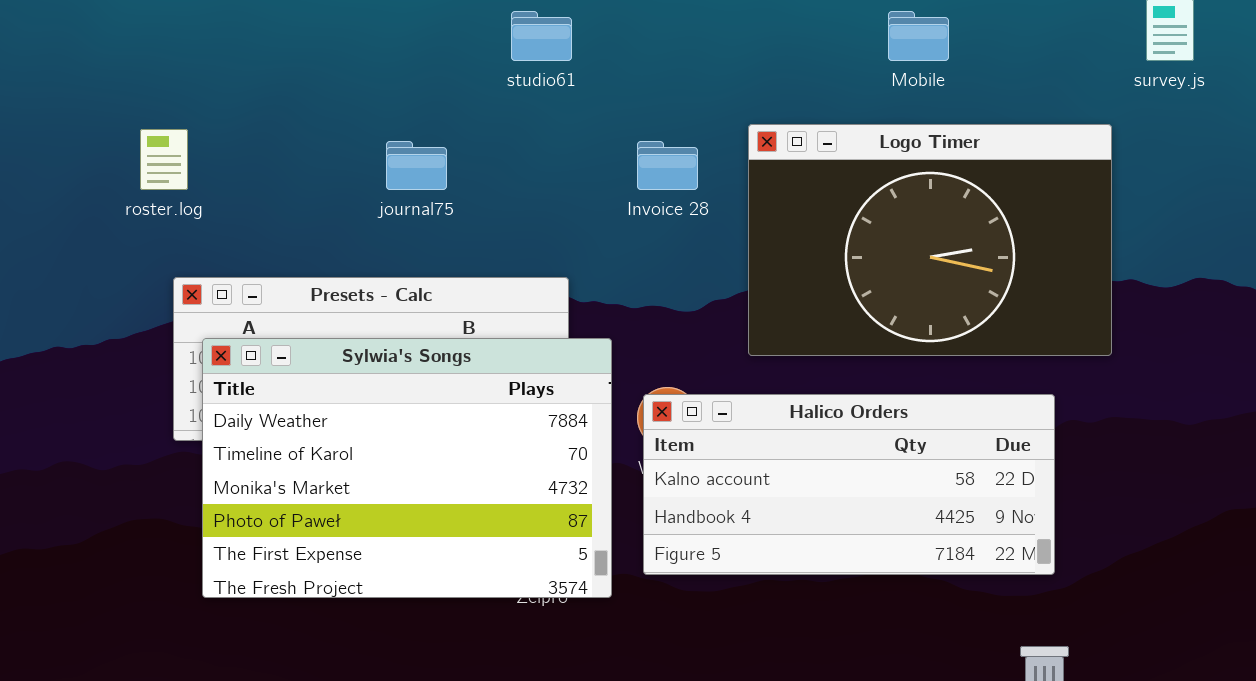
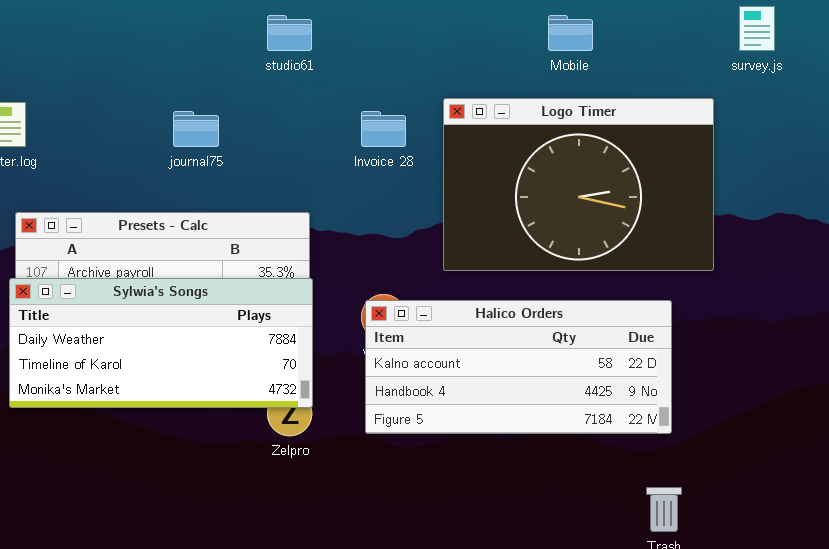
Sylwia's Songs: [202,338,612,598] -> [9,278,313,408], moved, resized

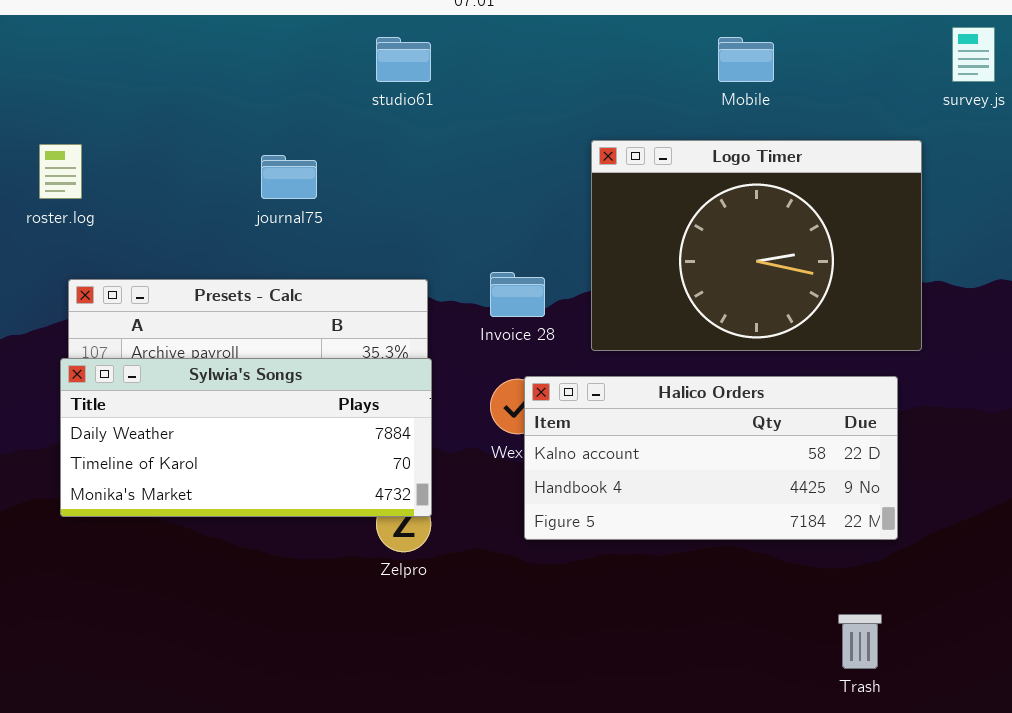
Invoice 28: [361,111,406,147] -> [490,272,545,317], moved
Halico Orders: [365,300,672,434] -> [524,376,898,540], moved

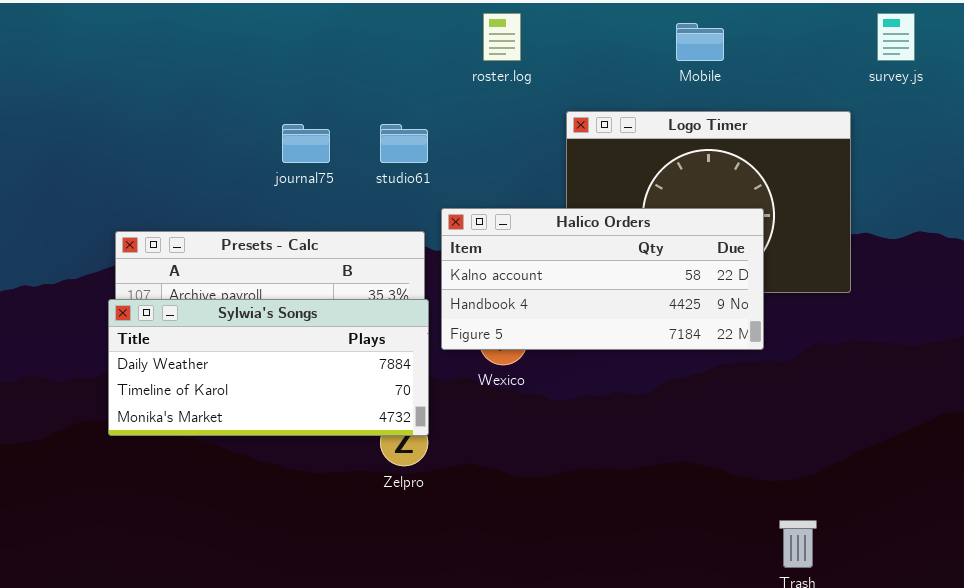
studio61: [376,37,431,82] -> [380,124,428,163], moved
roster.log: [39,144,82,199] -> [483,13,521,61], moved
Halico Orders: [524,376,898,540] -> [441,208,764,350], moved

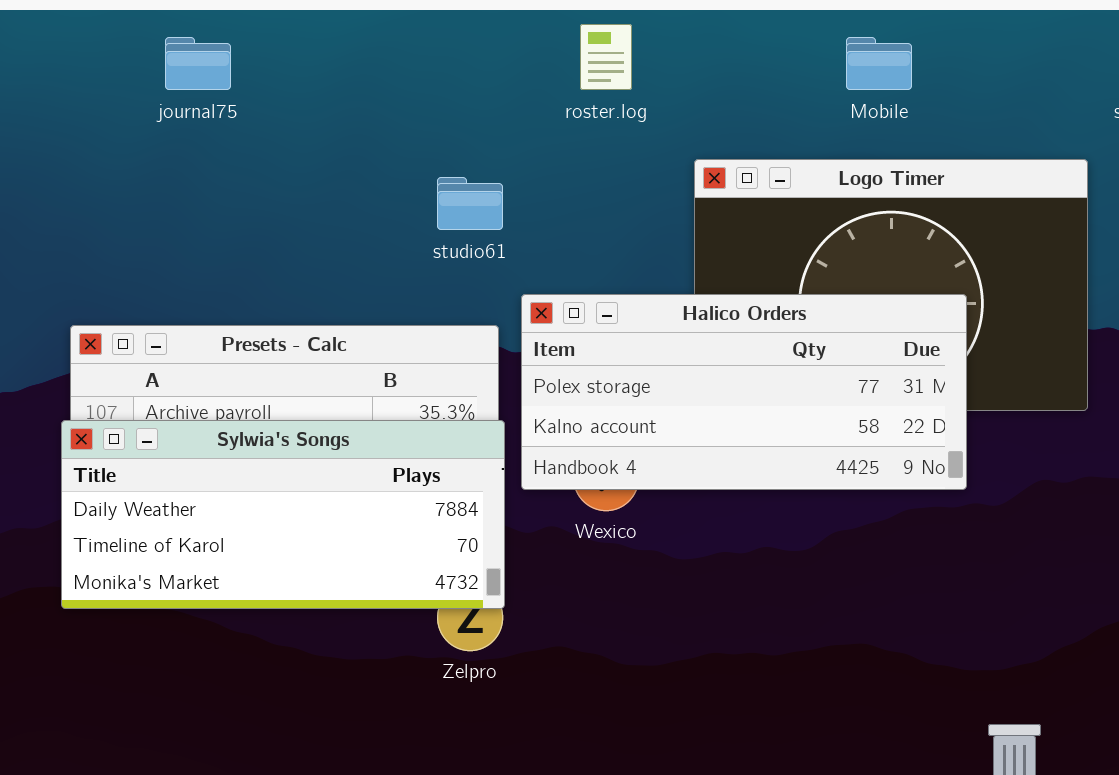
journal75: [282,124,330,163] -> [165,37,231,90], moved
Halico Orders: [441,208,764,350] -> [521,294,967,490], scrolled up 1 row

